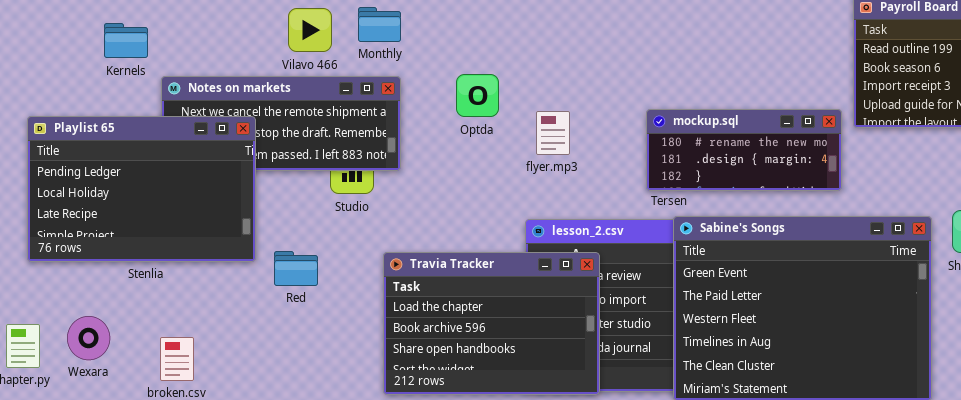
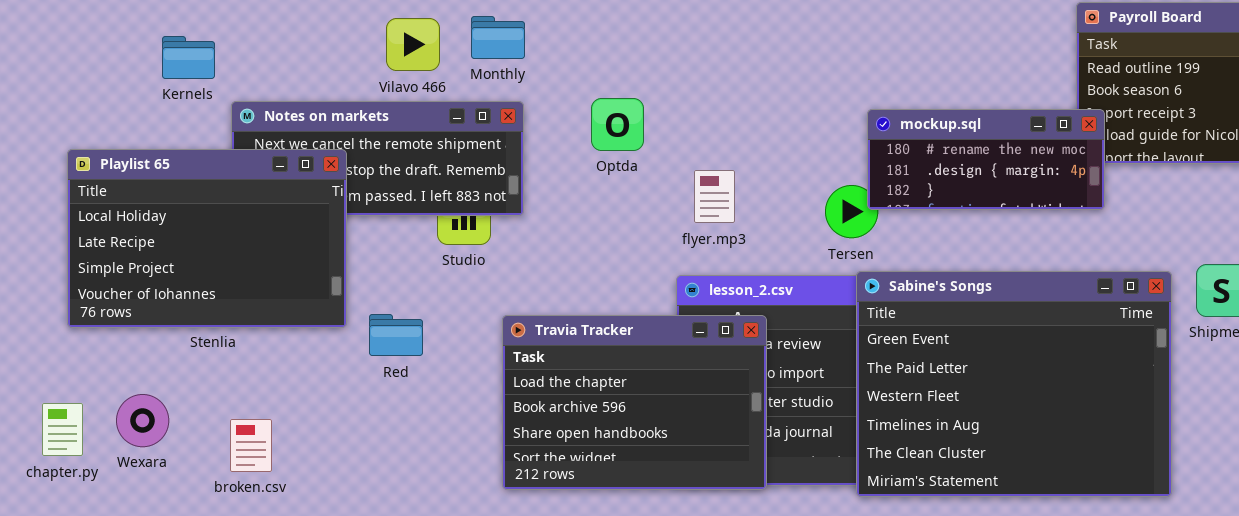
mockup.sql: [646,109,842,191] -> [867,109,1105,210], moved
flyer.mp3: [536,111,570,155] -> [694,170,735,223], moved
Playlist 65: [27,116,256,262] -> [67,149,347,328], scrolled down 1 row

